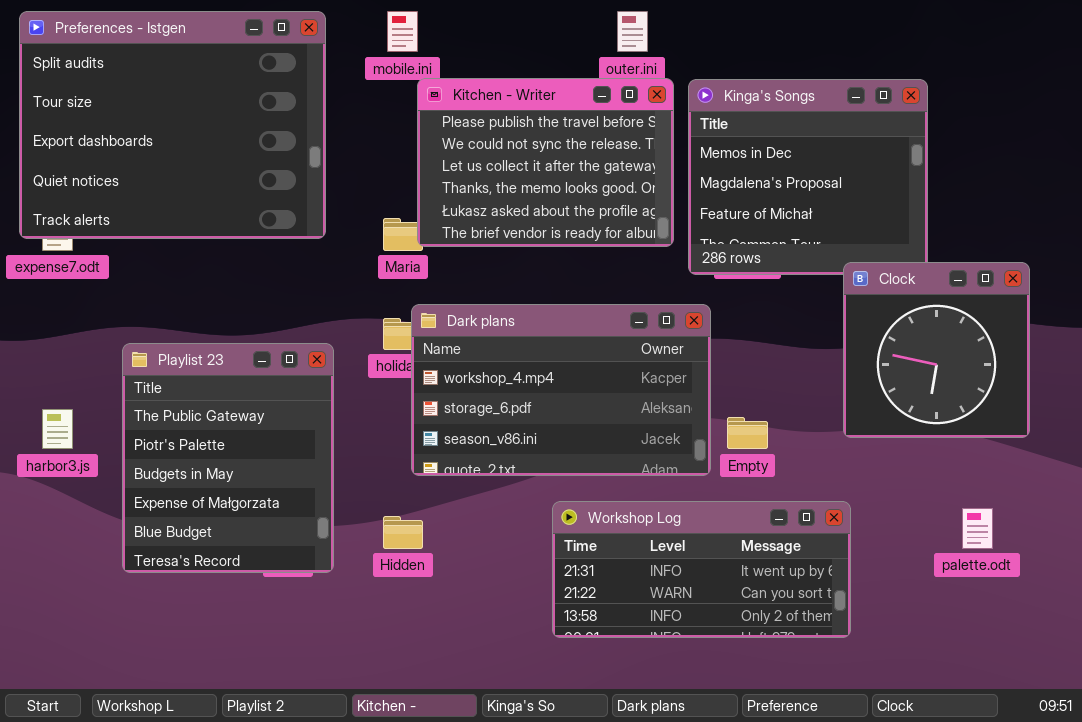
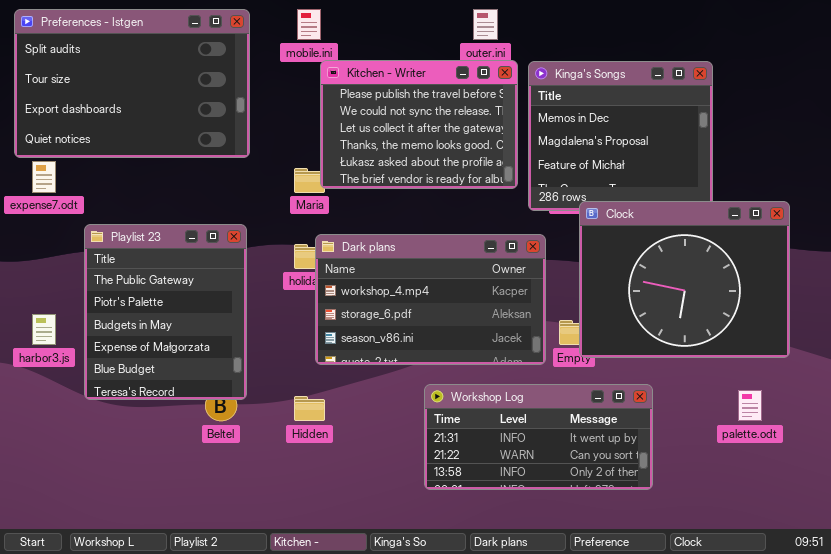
Preferences - Istgen: [19,11,326,239] -> [14,9,250,158], resized
Clock: [843,262,1030,438] -> [579,201,790,358], resized
Playlist 23: [122,343,334,573] -> [84,224,247,400], moved

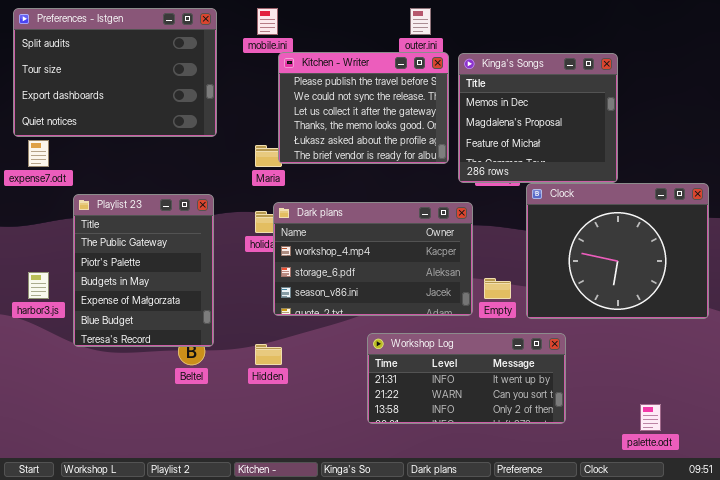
Clock: [579,201,790,358] -> [526,183,709,319], moved
palette.odt: [738,390,762,421] -> [640,404,661,431], moved

